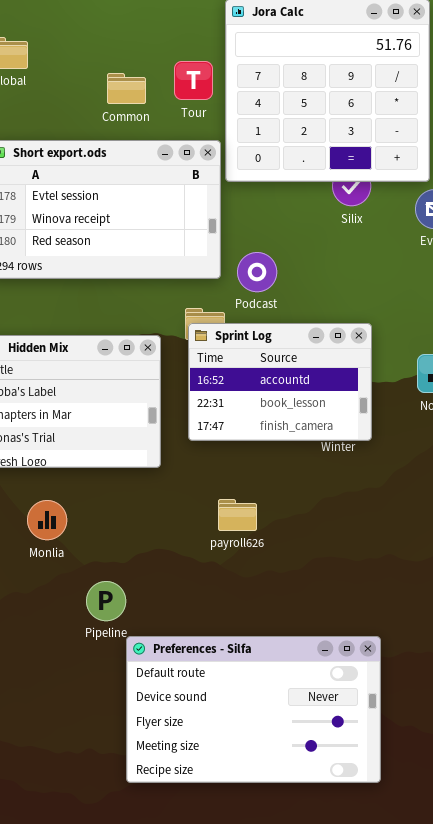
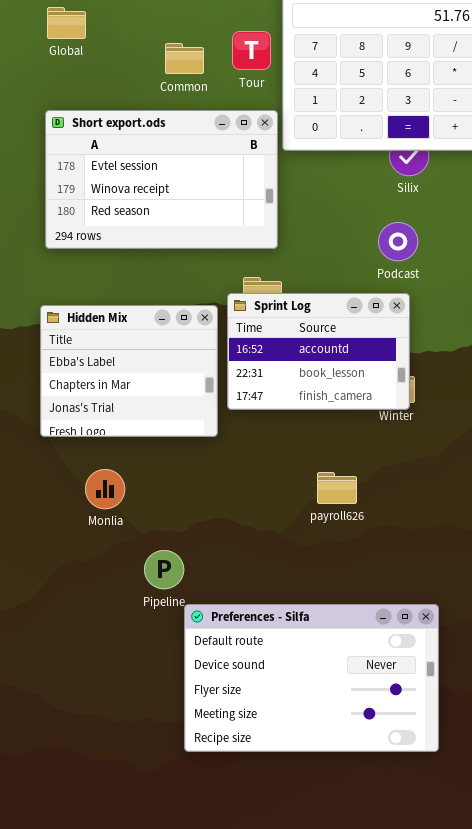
Podcast: [237,252,277,292] -> [378,222,418,261], moved
Sprint Log: [188,323,372,441] -> [227,293,410,410], moved
payroll626: [218,499,257,531] -> [317,472,357,504], moved

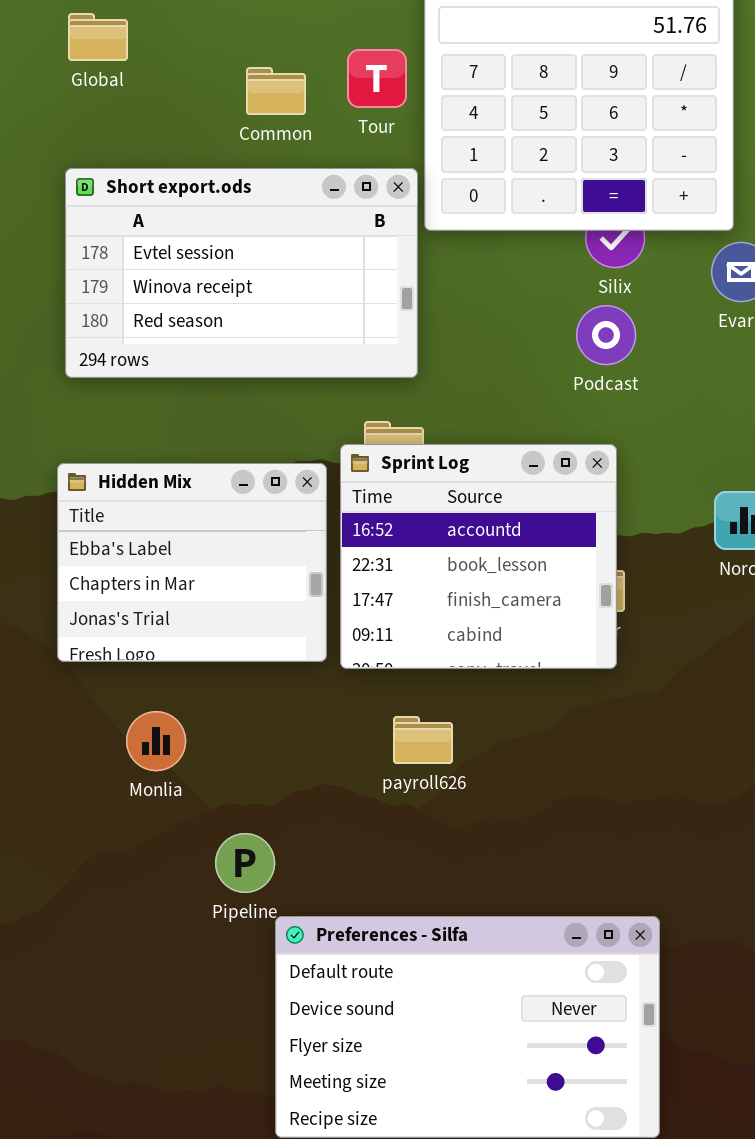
Podcast: [378,222,418,261] -> [576,305,636,365], moved
Sprint Log: [227,293,410,410] -> [340,444,617,669], resized
payroll626: [317,472,357,504] -> [393,716,453,764], moved

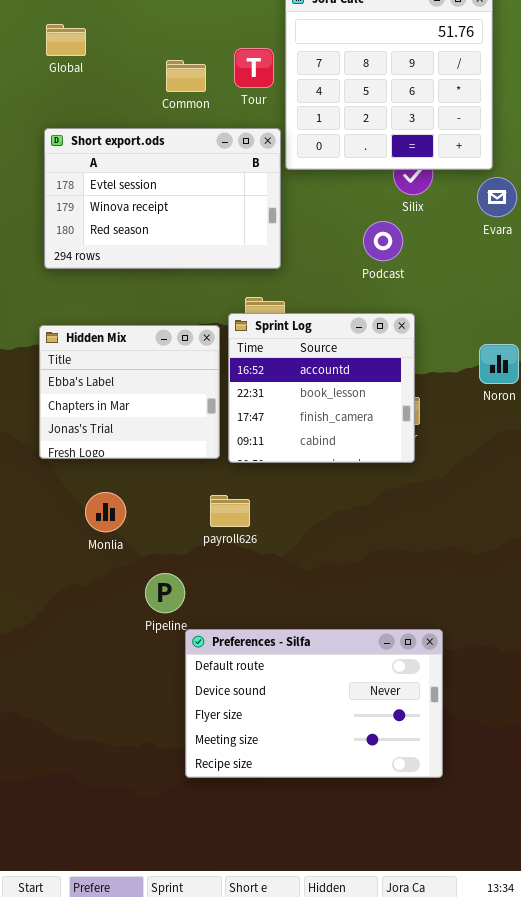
Podcast: [576,305,636,365] -> [363,221,403,261], moved
payroll626: [393,716,453,764] -> [210,495,250,527], moved

